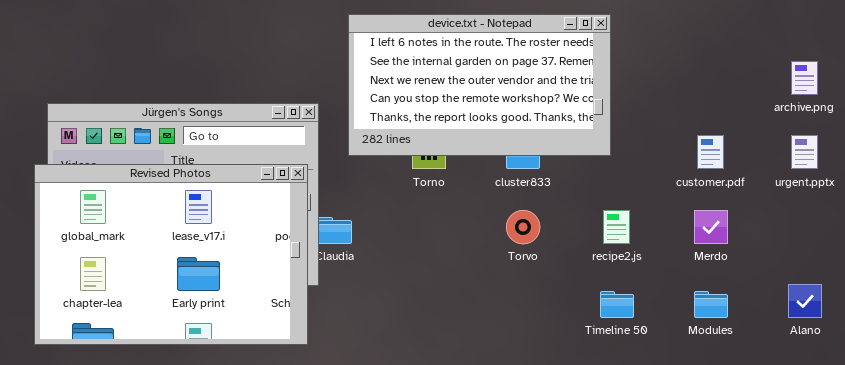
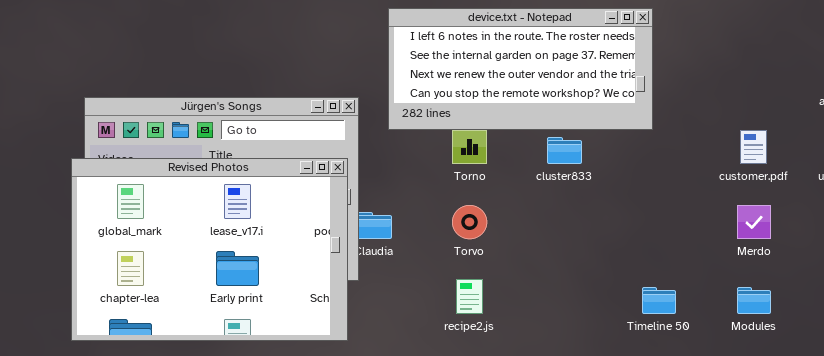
device.txt - Notepad: [348,14,611,156] -> [388,8,653,130], resized
Torvo: [506,210,540,244] -> [452,205,487,239], moved
recipe2.js: [603,210,630,244] -> [456,279,483,314], moved

